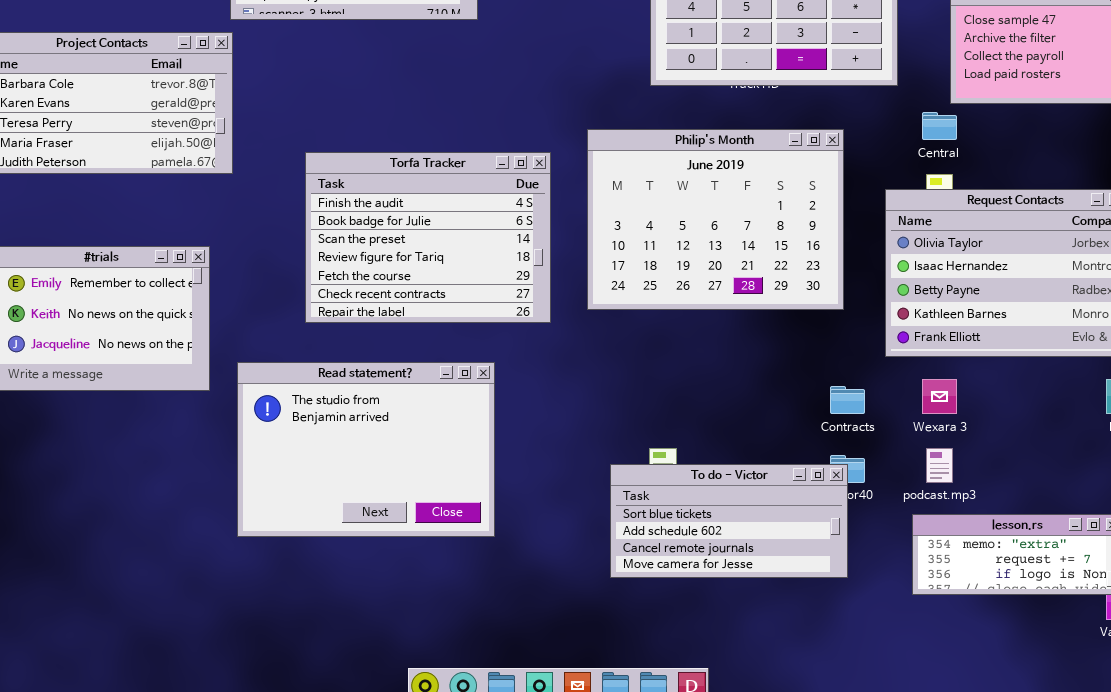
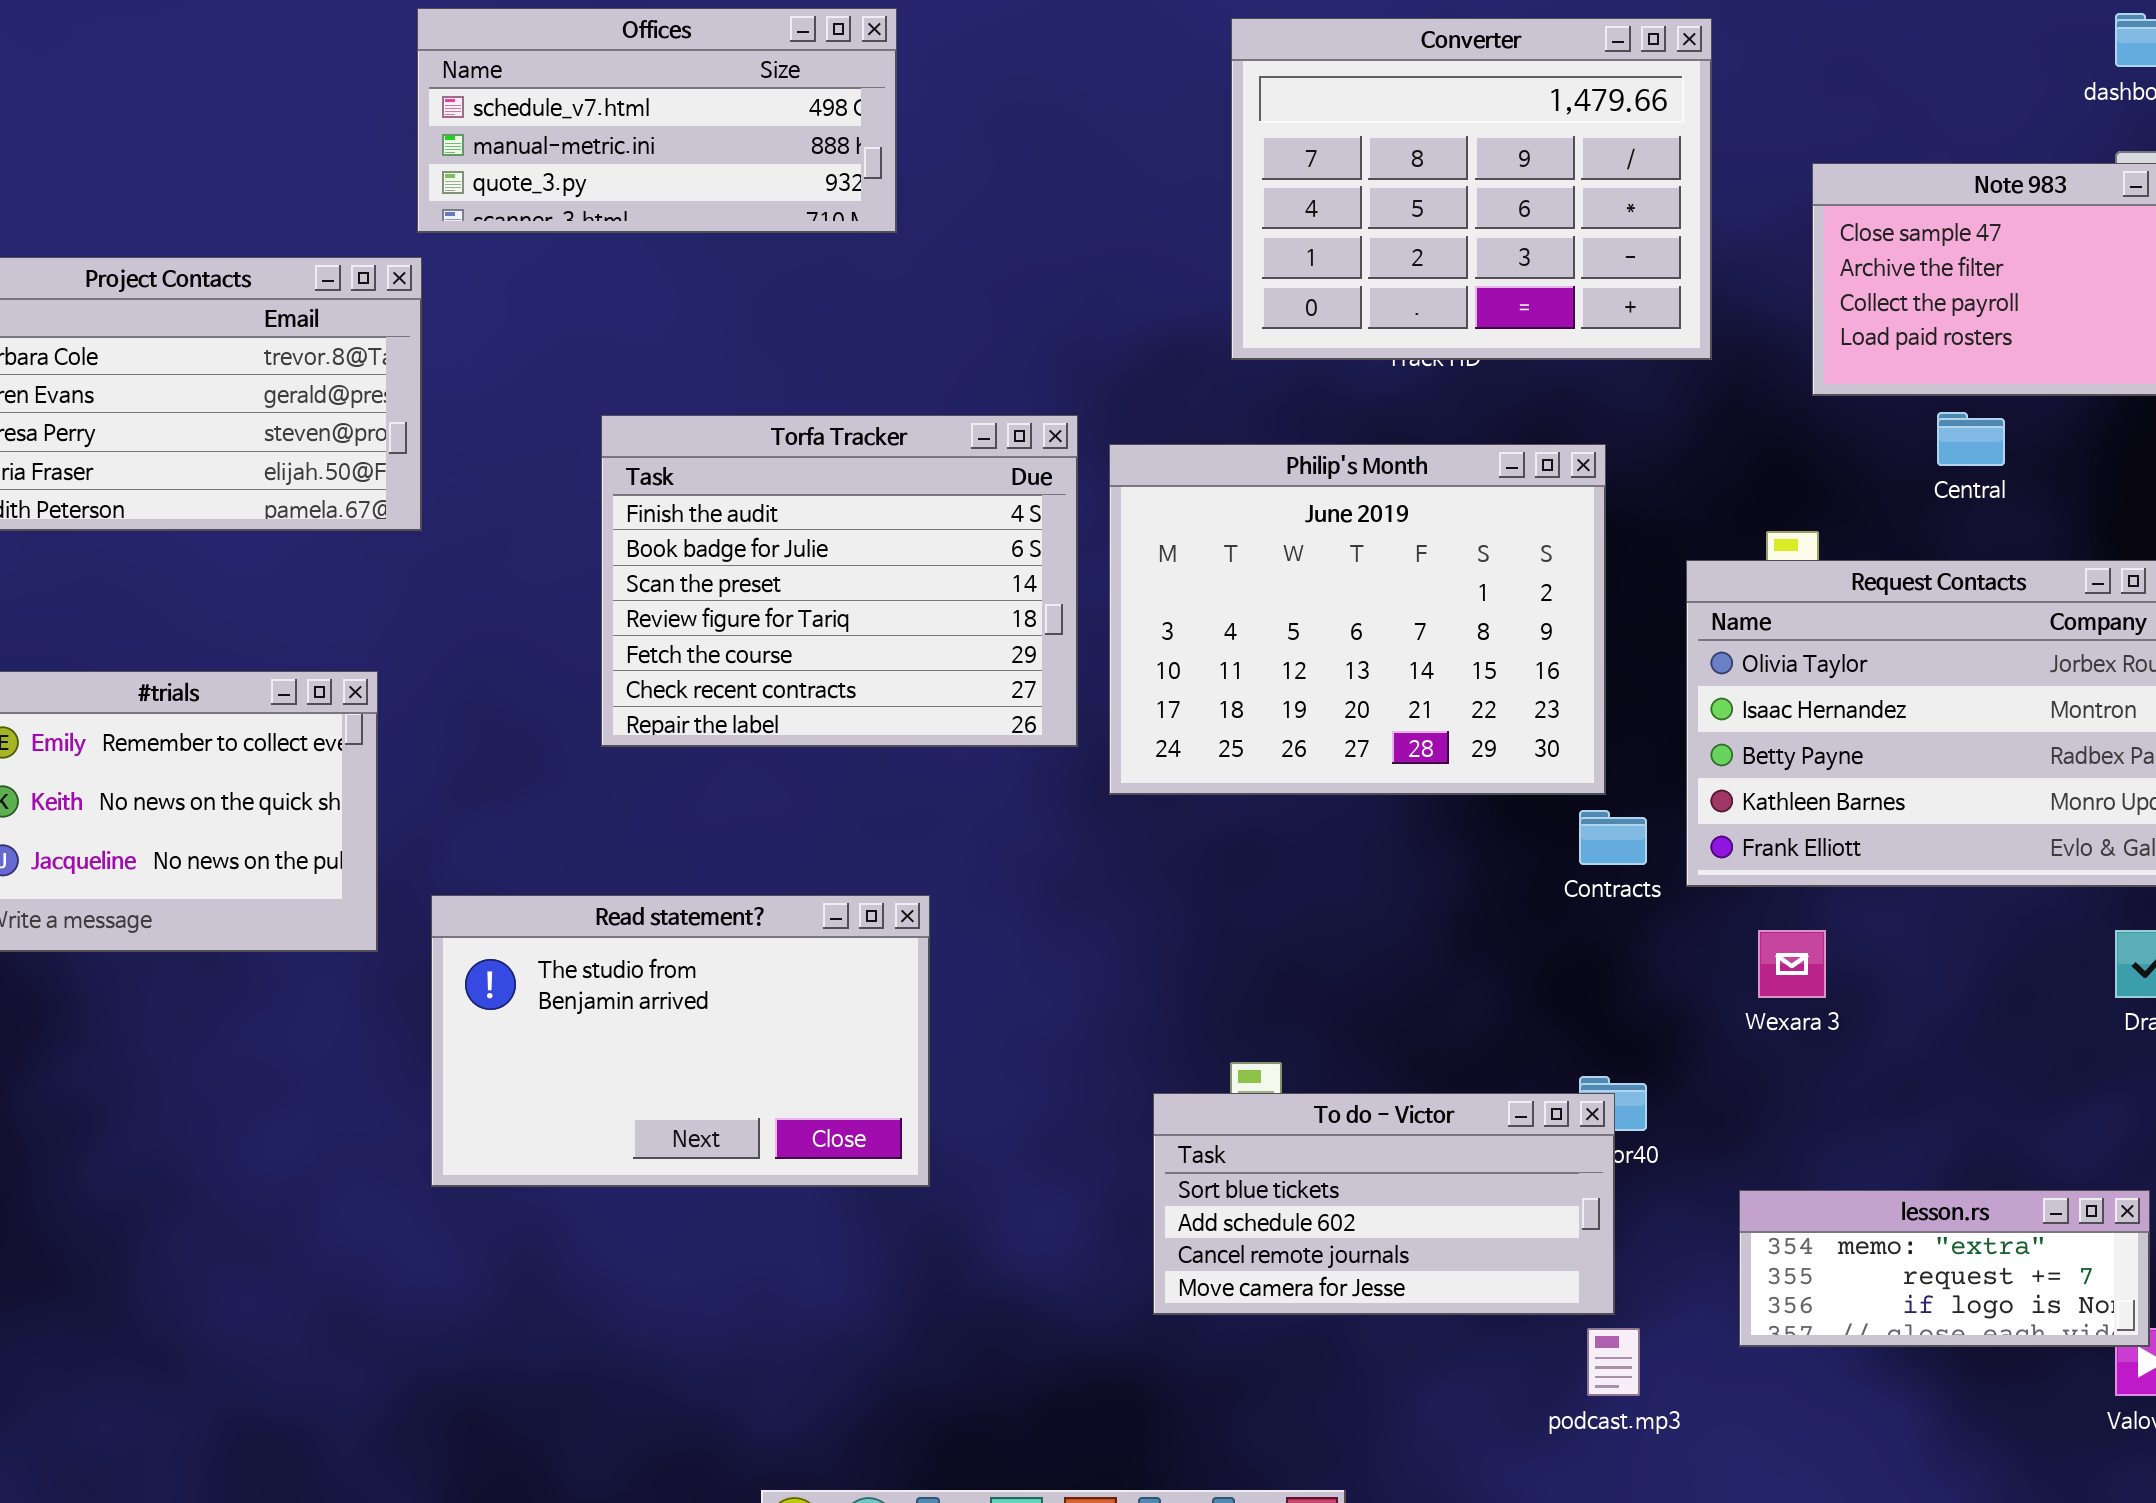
Central: [922,112,957,140] -> [1937,412,2005,466], moved
Torfa Tracker: [305,152,551,323] -> [601,415,1078,747], moved
Read statement?: [237,362,495,537] -> [431,895,930,1187], resized
Contracts: [830,386,865,414] -> [1579,810,1647,865], moved
podcast.mp3: [926,448,953,483] -> [1587,1328,1640,1396], moved

